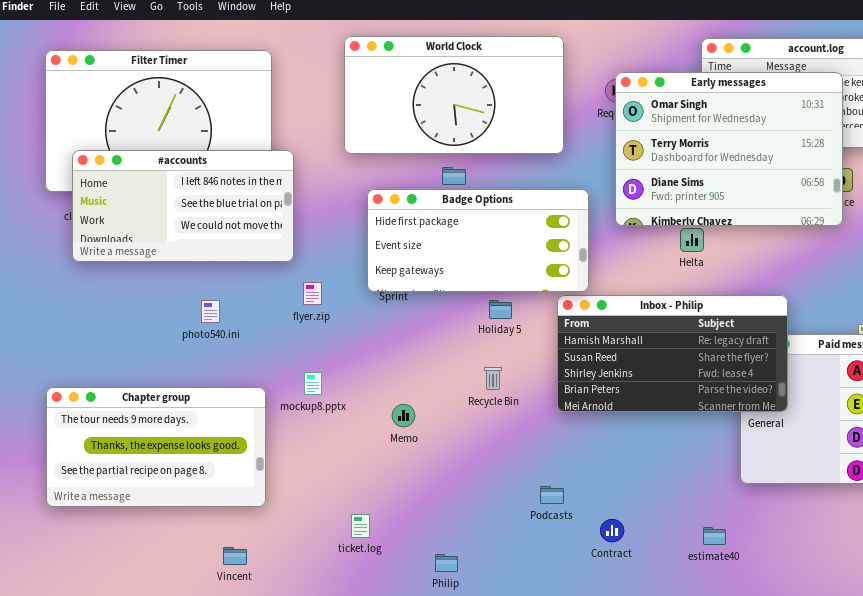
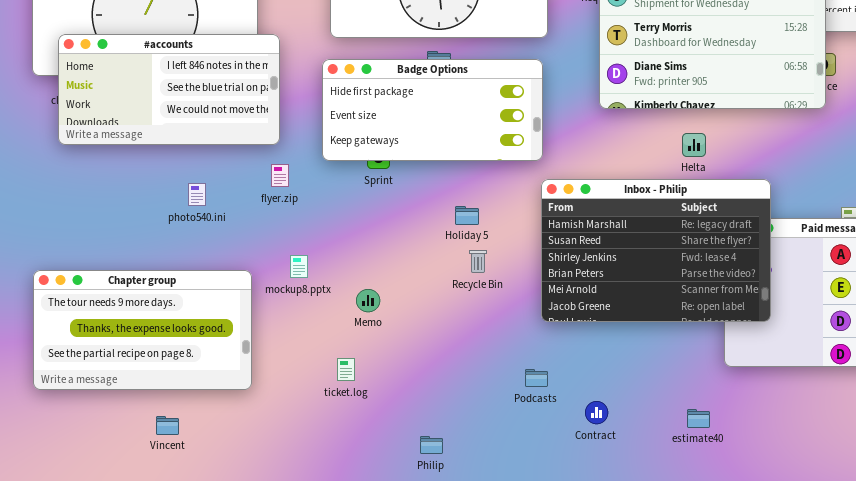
Badge Options: [367,189,589,292] -> [322,59,543,161], moved
Helta: [680,228,704,252] -> [682,133,706,157], moved
flyer.zip: [303,282,322,305] -> [271,164,289,187], moved
Inbox - Philip: [557,295,788,412] -> [541,179,771,322], resized
Holiday 5: [489,300,512,319] -> [455,206,479,225], moved
Memo: [392,404,415,427] -> [356,289,380,312], moved
ticket.log: [351,514,370,538] -> [337,358,355,381], moved
Vincent: [223,547,247,565] -> [156,416,179,435], moved

